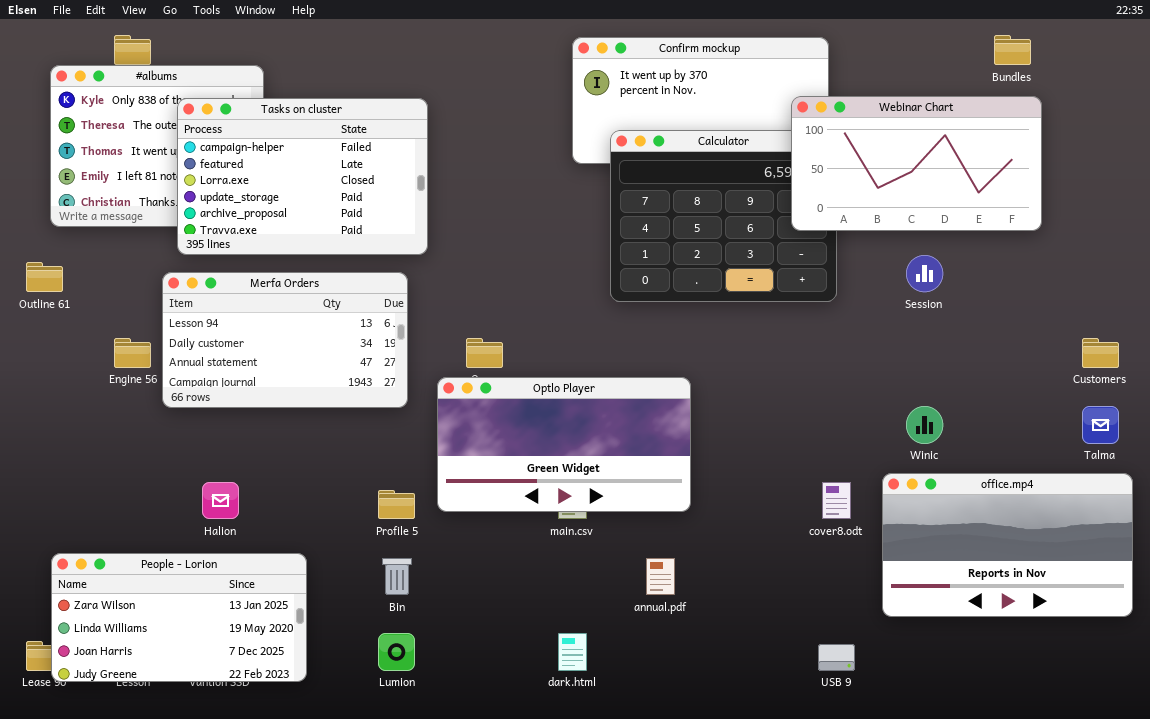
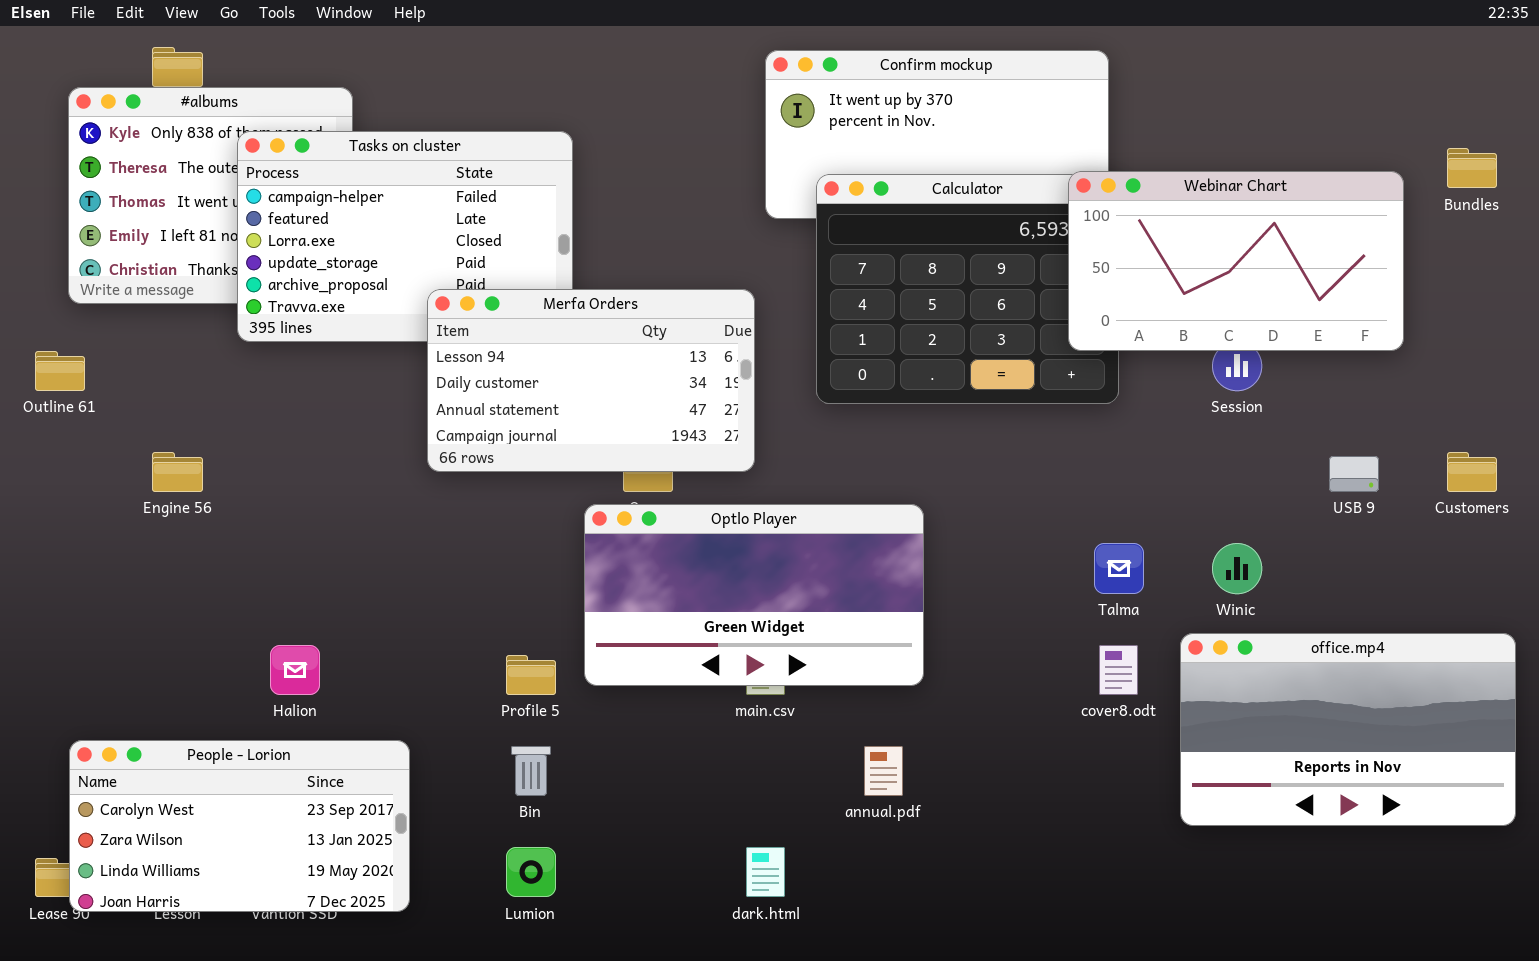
Bundles: [994,35,1031,65] -> [1447,148,1497,188], moved
Webinar Chart: [791,96,1042,231] -> [1068,171,1404,351], moved
Merfa Orders: [162,272,408,408] -> [427,289,755,472], moved
Talma: [1082,406,1119,444] -> [1094,543,1144,594], moved
People - Lorion: [51,553,307,682] -> [69,740,410,912], scrolled up 1 row
USB 9: [818,644,855,671] -> [1329,456,1379,492], moved

